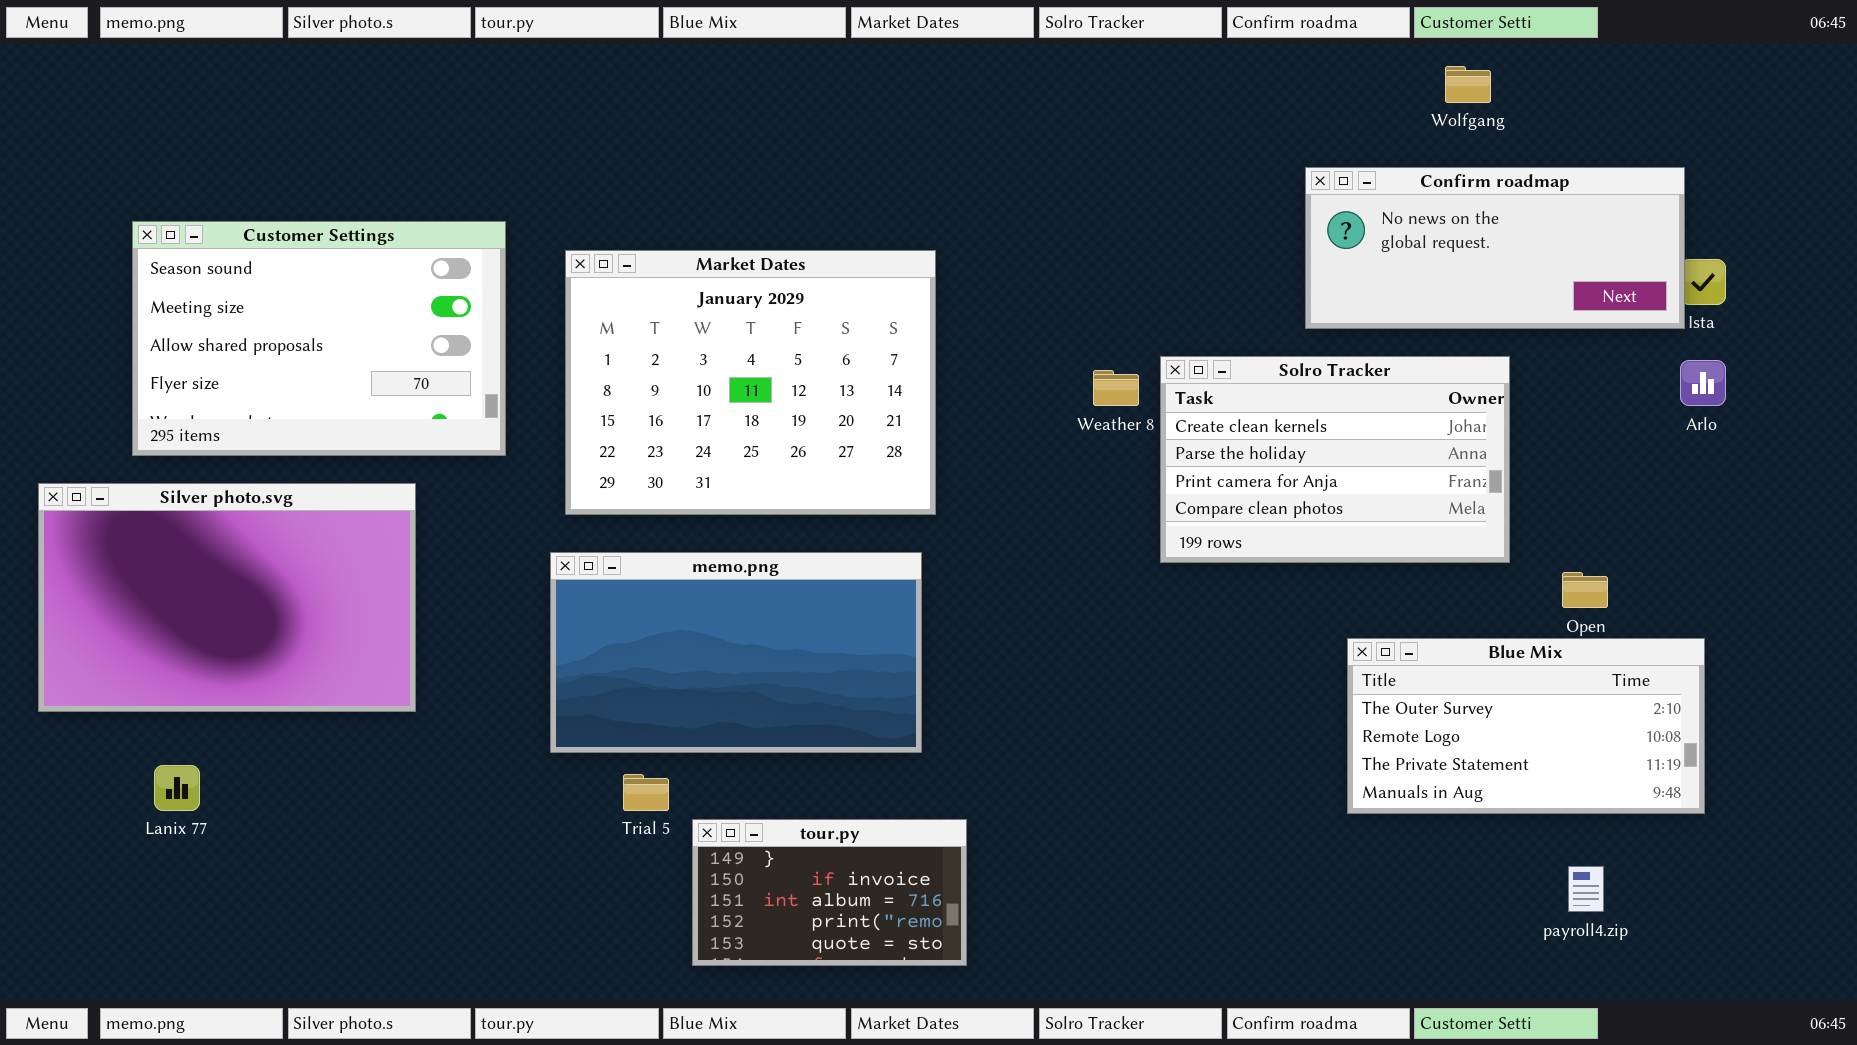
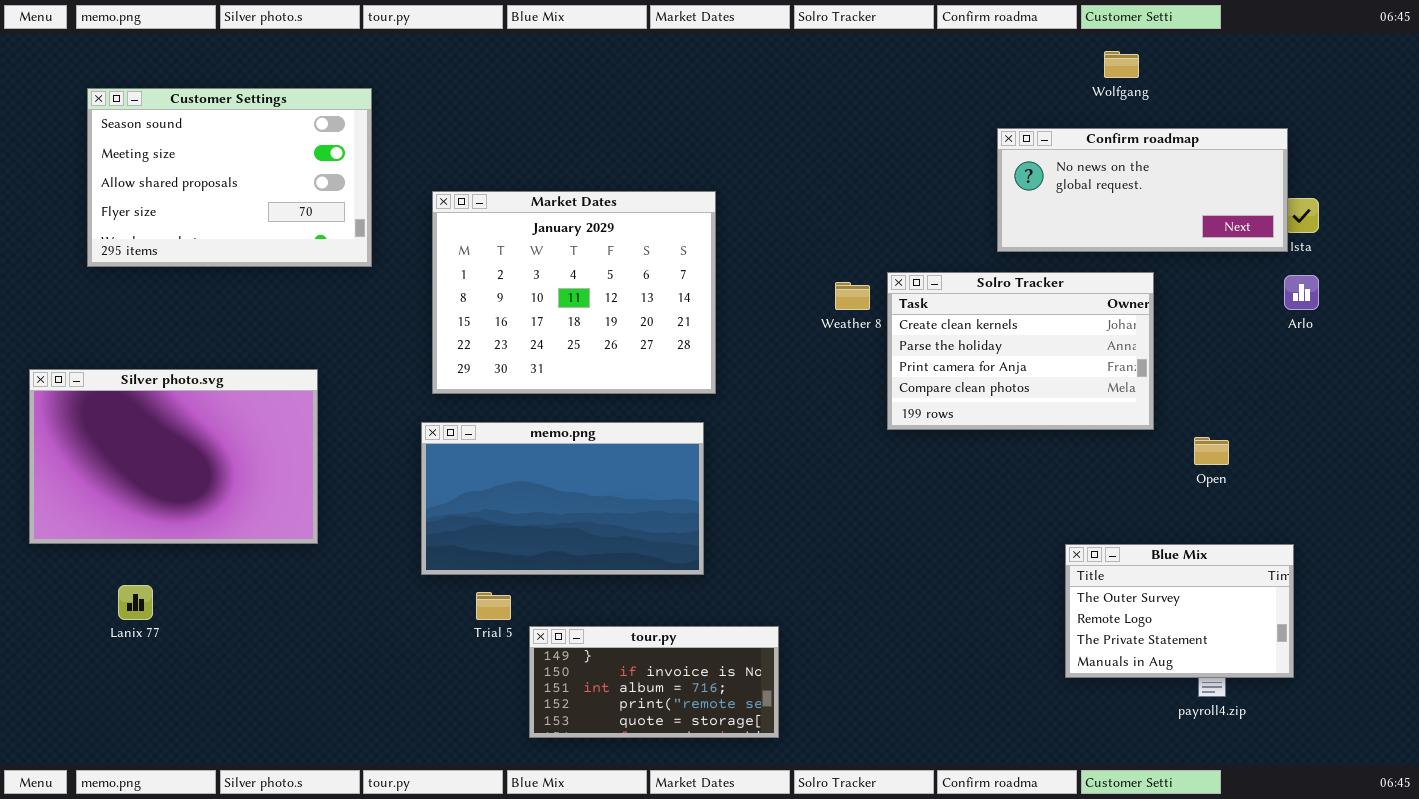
Customer Settings: [132,221,506,456] -> [87,88,372,267], moved
Blue Mix: [1347,638,1705,814] -> [1065,544,1294,678], moved, resized
tour.py: [692,819,967,966] -> [529,626,779,738], resized

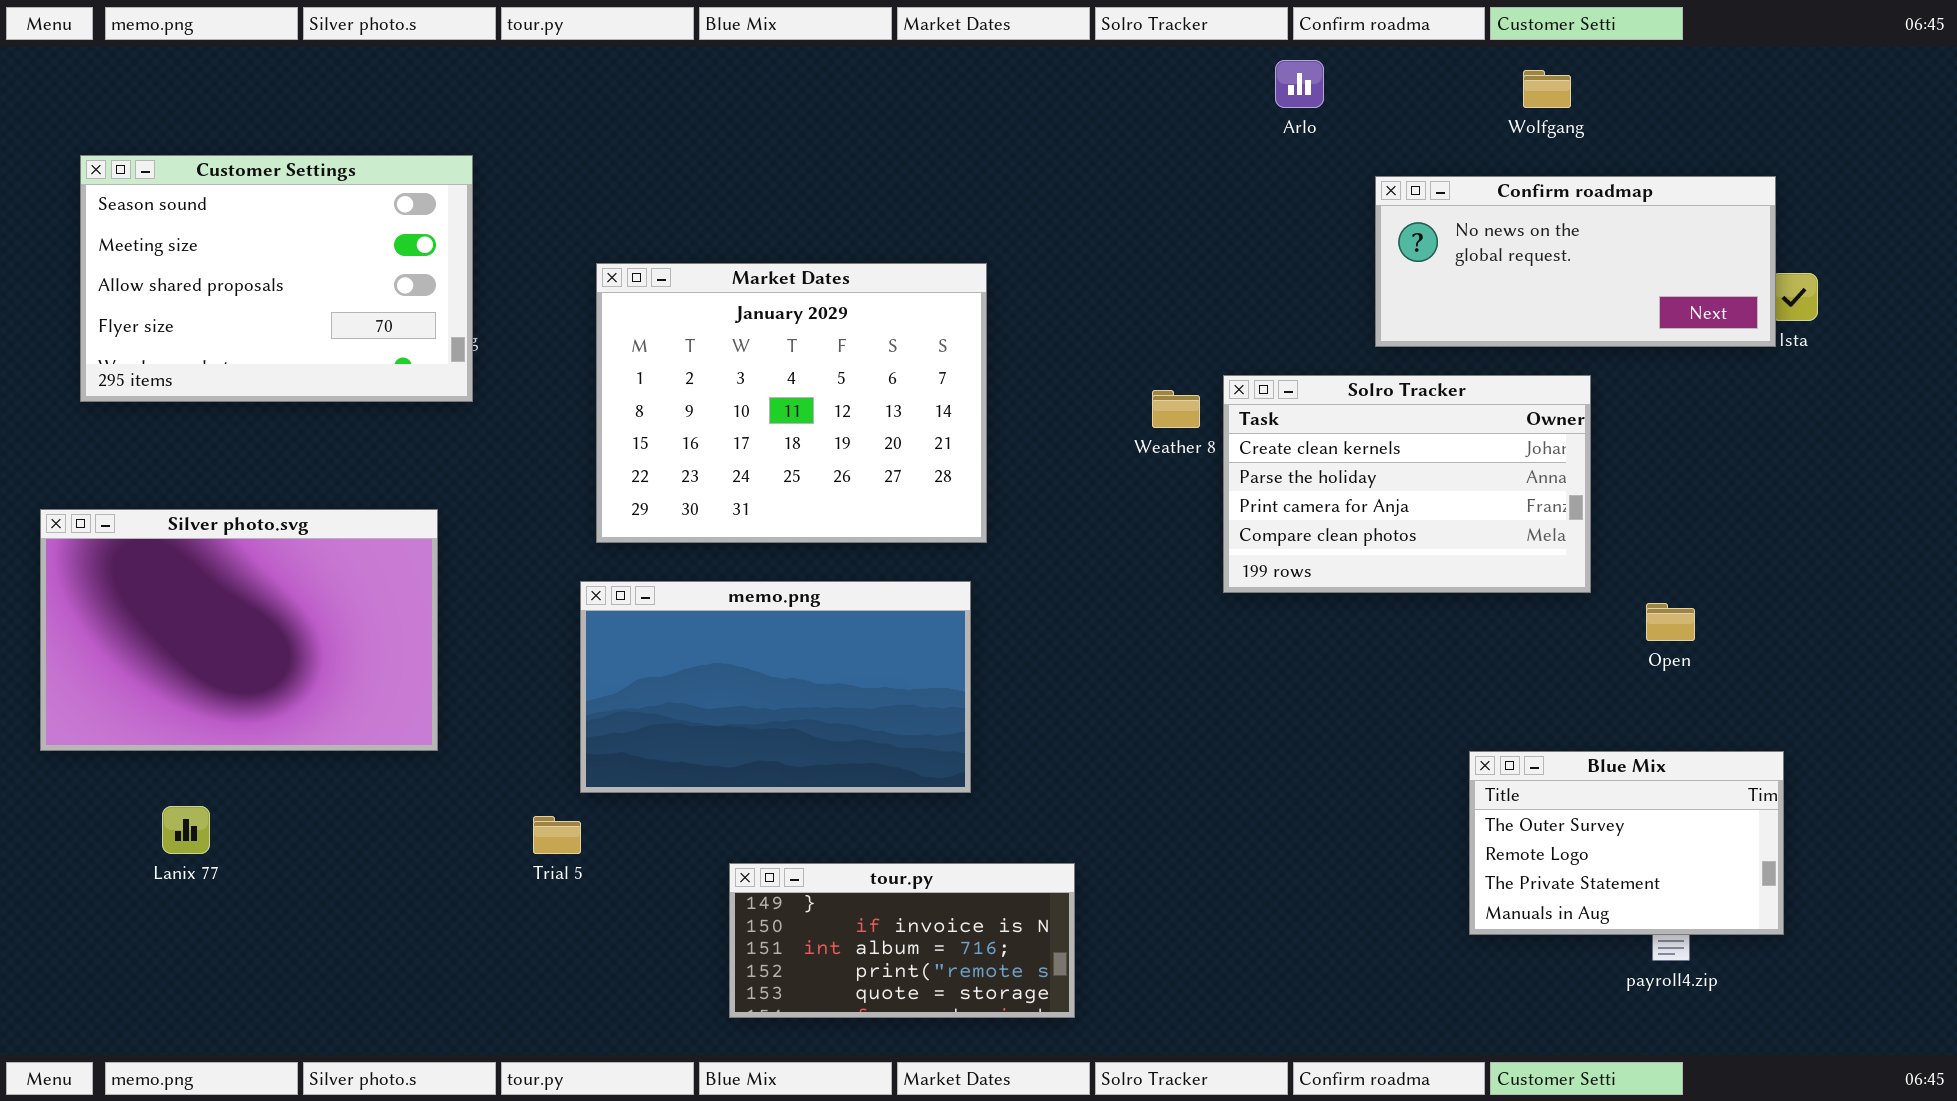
Customer Settings: [87,88,372,267] -> [80,155,473,402], moved
Arlo: [1284,275,1319,310] -> [1275,60,1324,108], moved
Trial 5: [476,592,511,620] -> [533,816,581,854], moved

